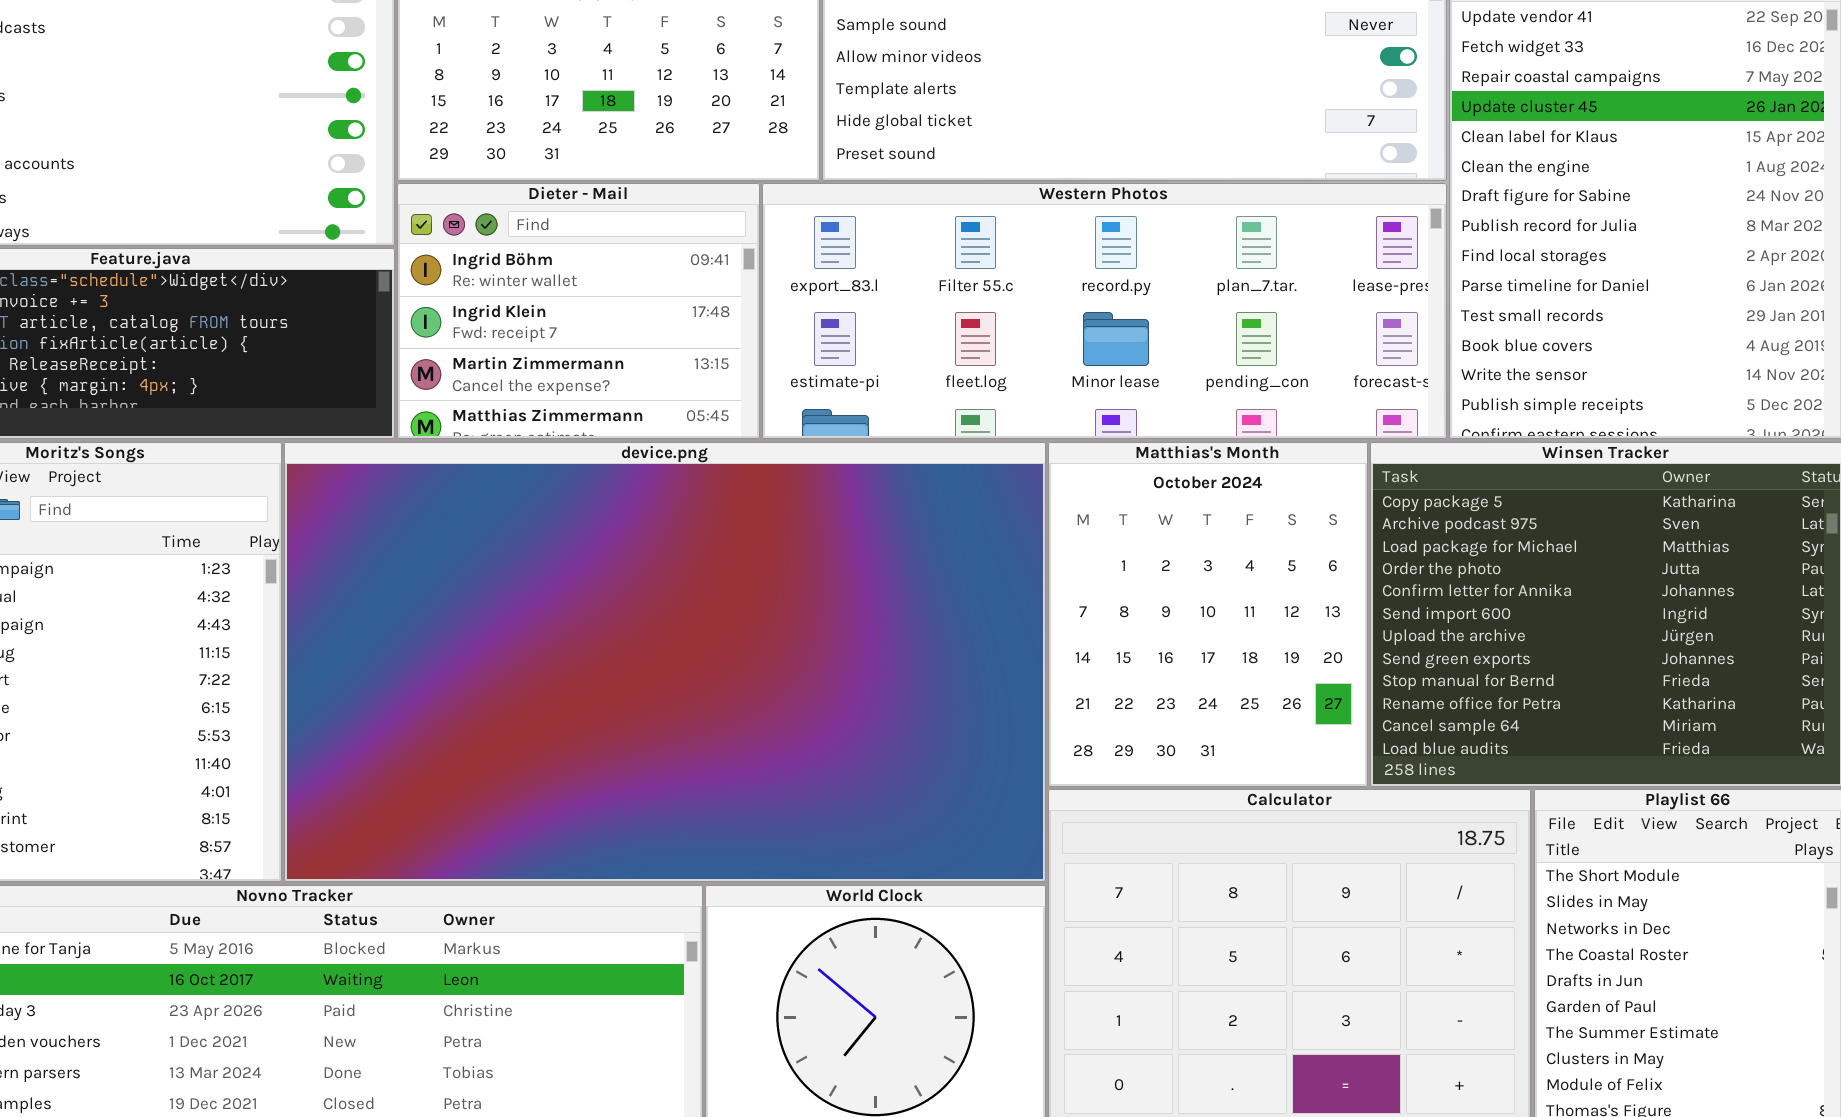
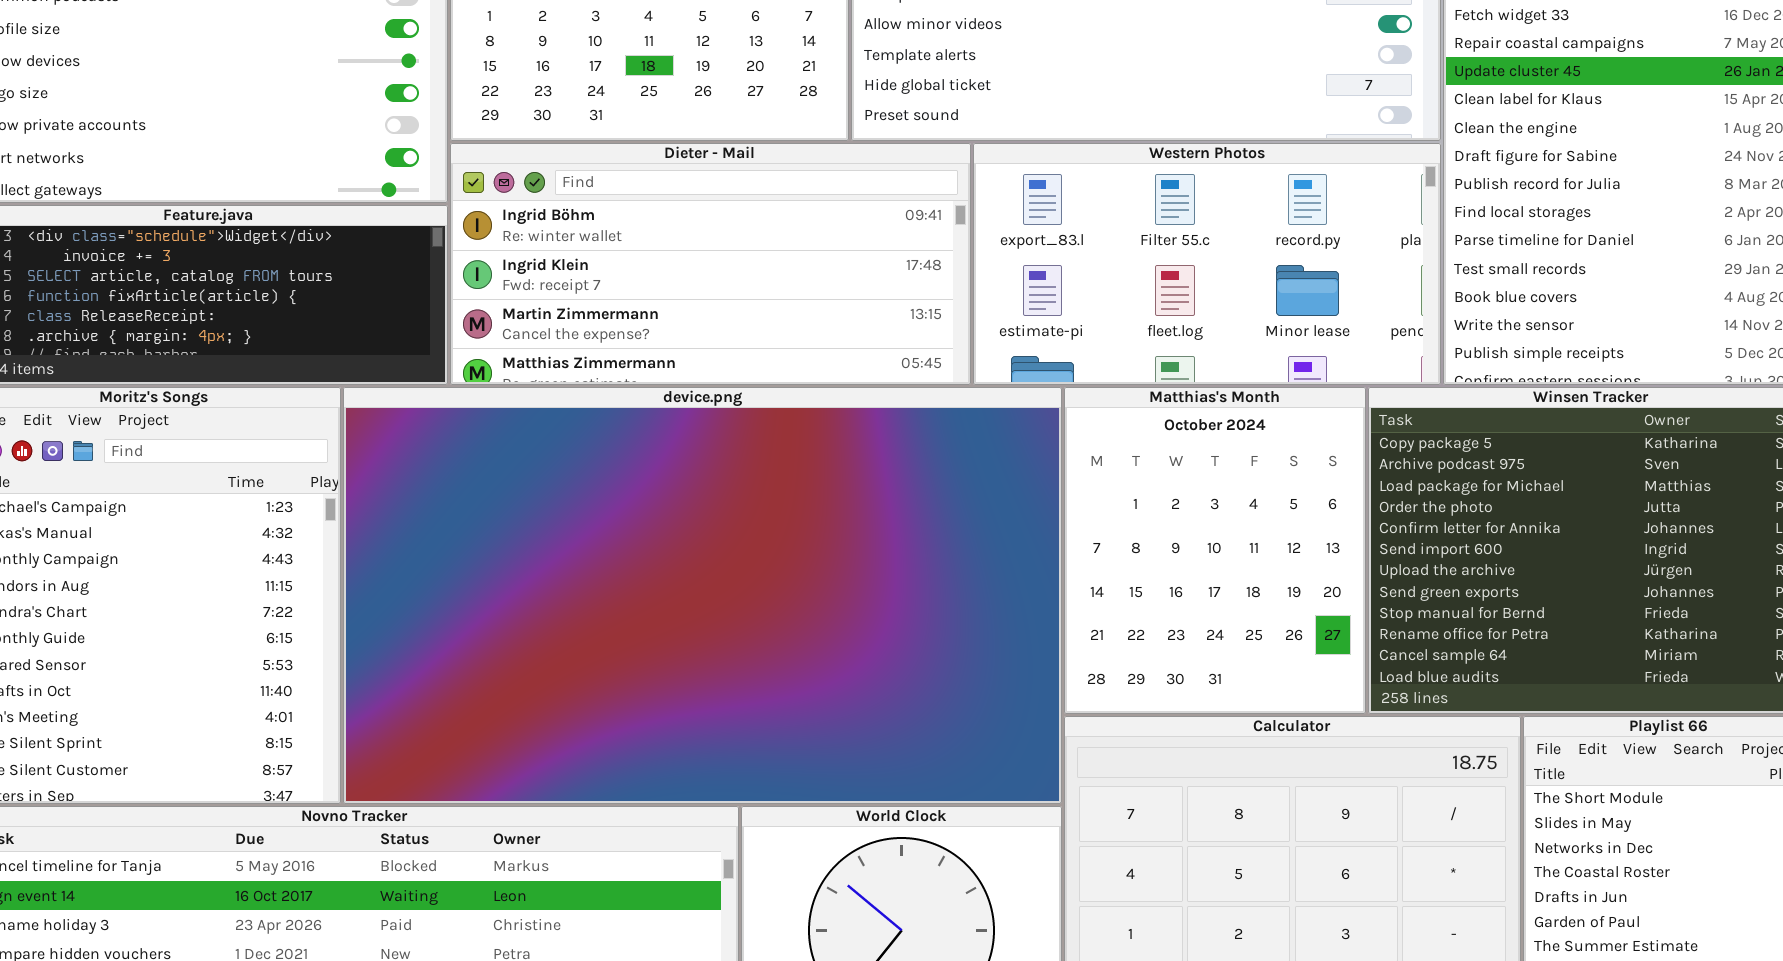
Dieter - Mail: [397,183,760,439] -> [450,143,971,385], resized
Western Photos: [762,183,1447,439] -> [973,143,1441,385], resized

